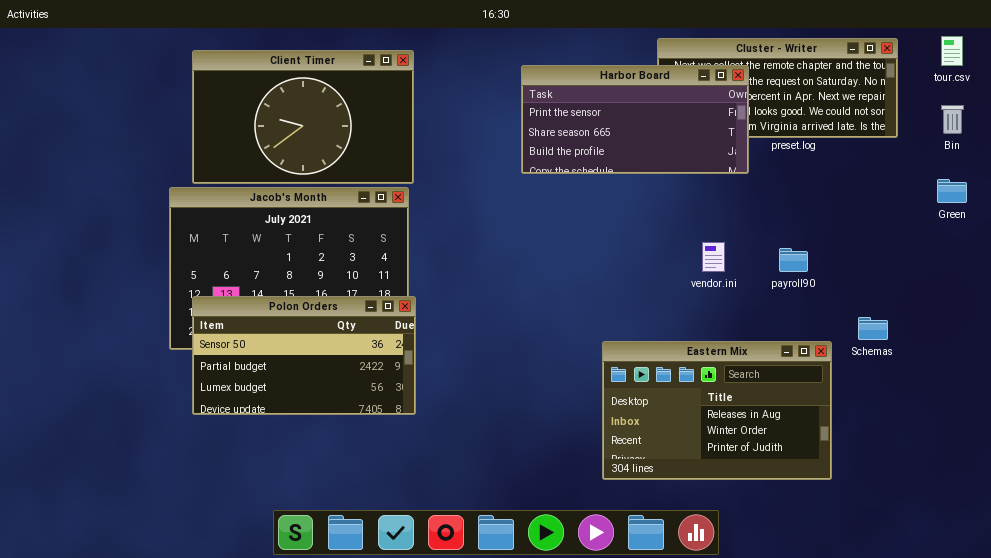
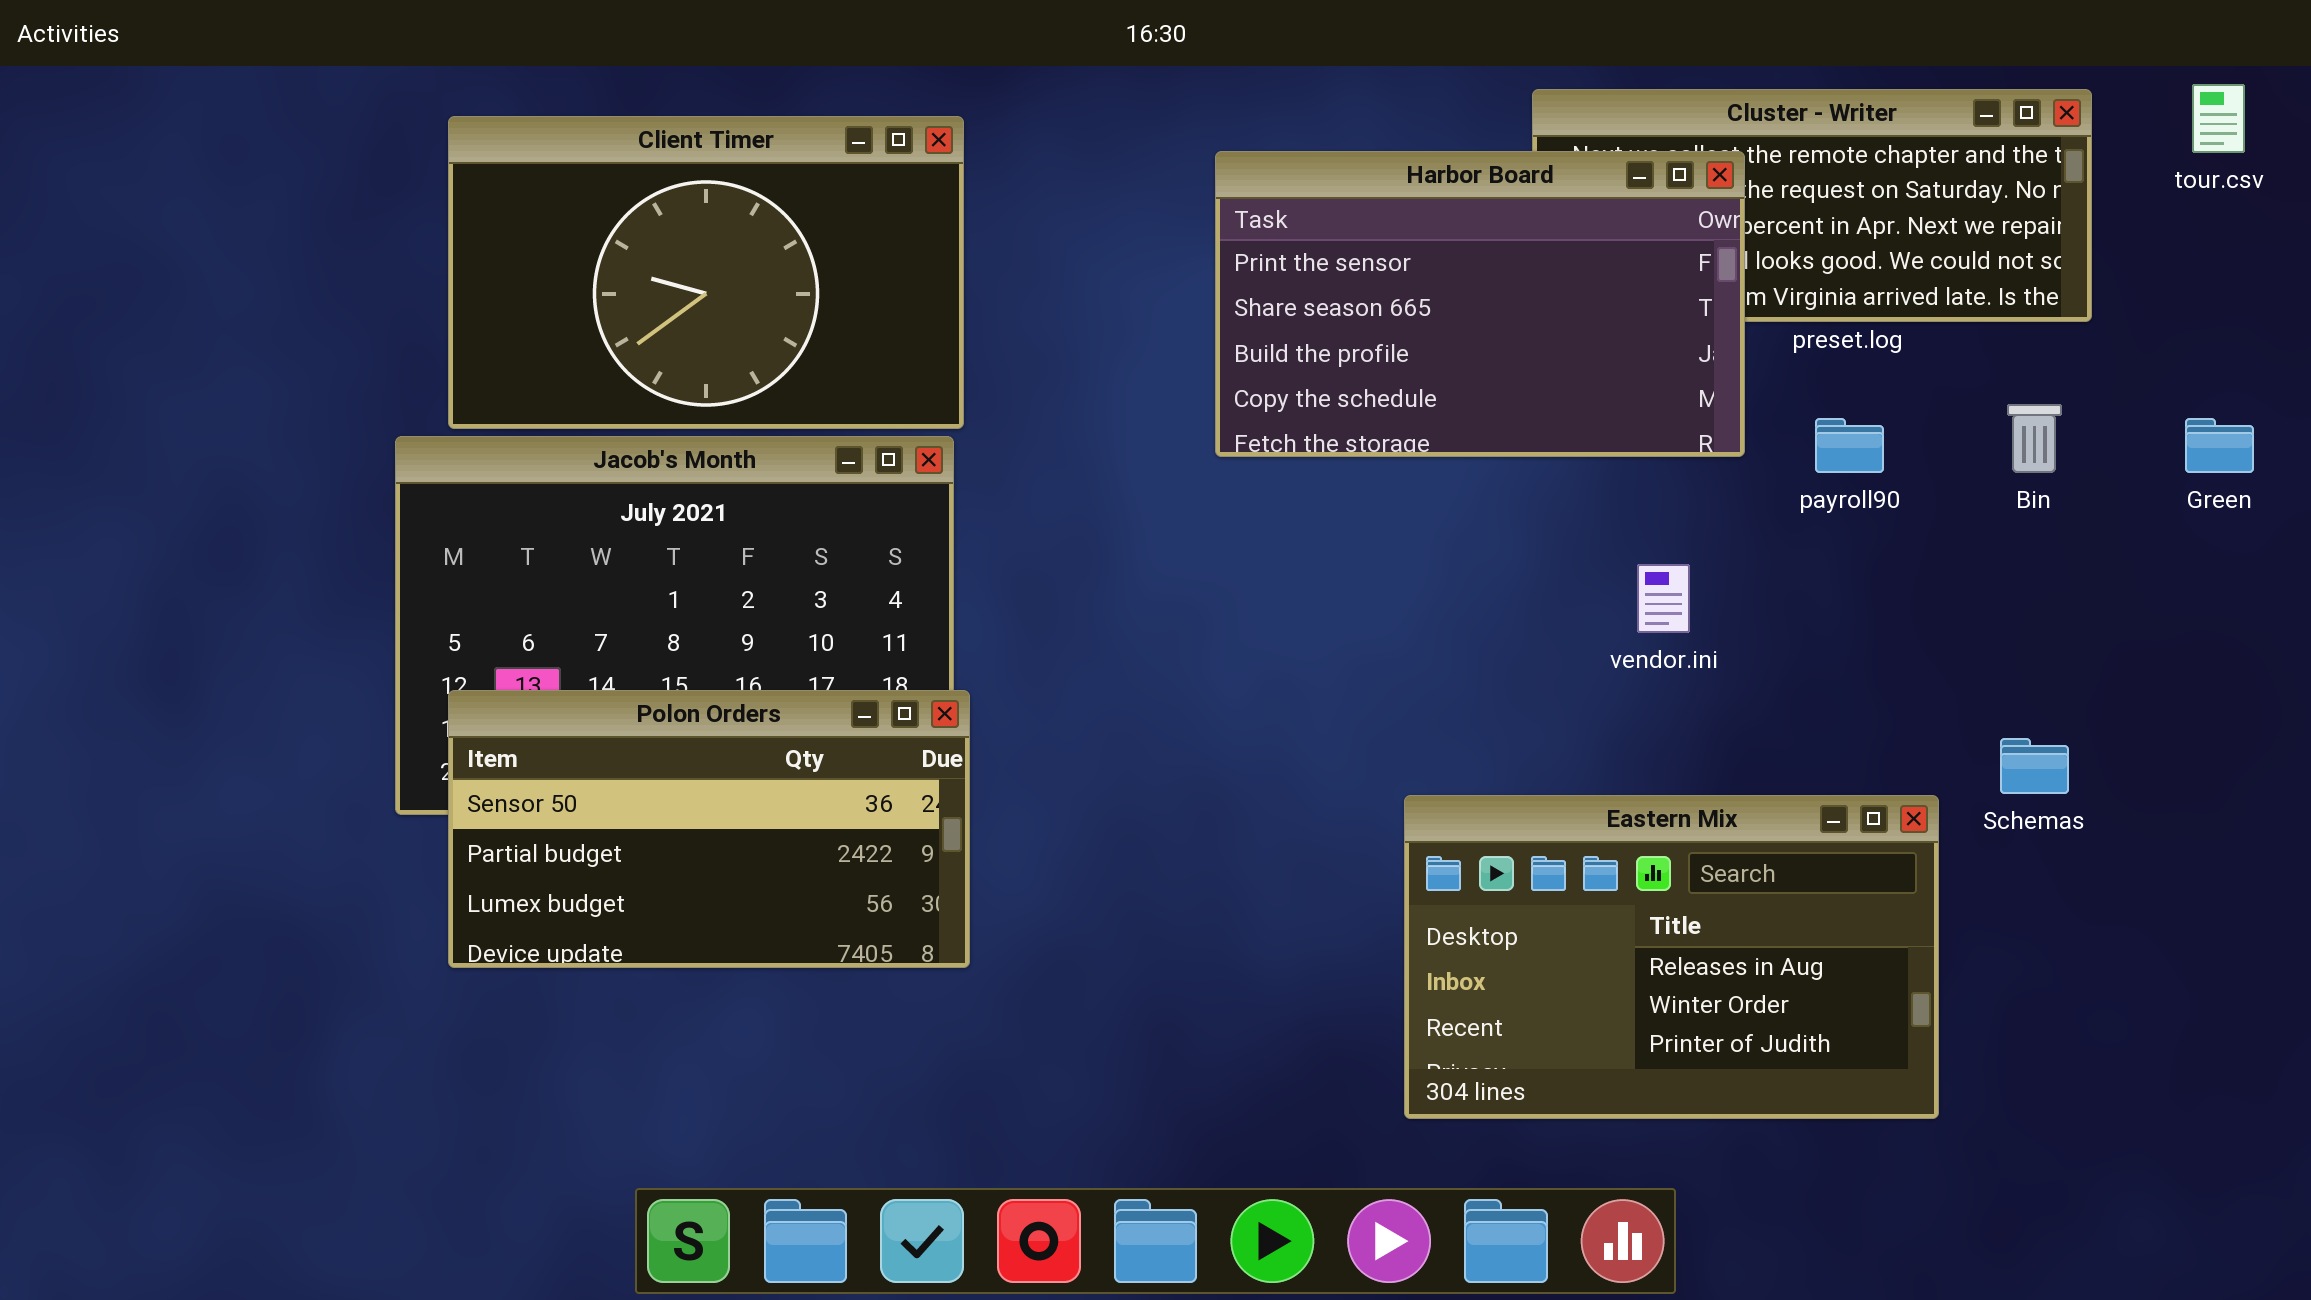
Harbor Board: [521,65,749,174] -> [1215,151,1745,457], resized
Bin: [941,105,964,134] -> [2007,404,2062,473], moved
payroll90: [779,248,808,272] -> [1815,418,1884,473], moved

